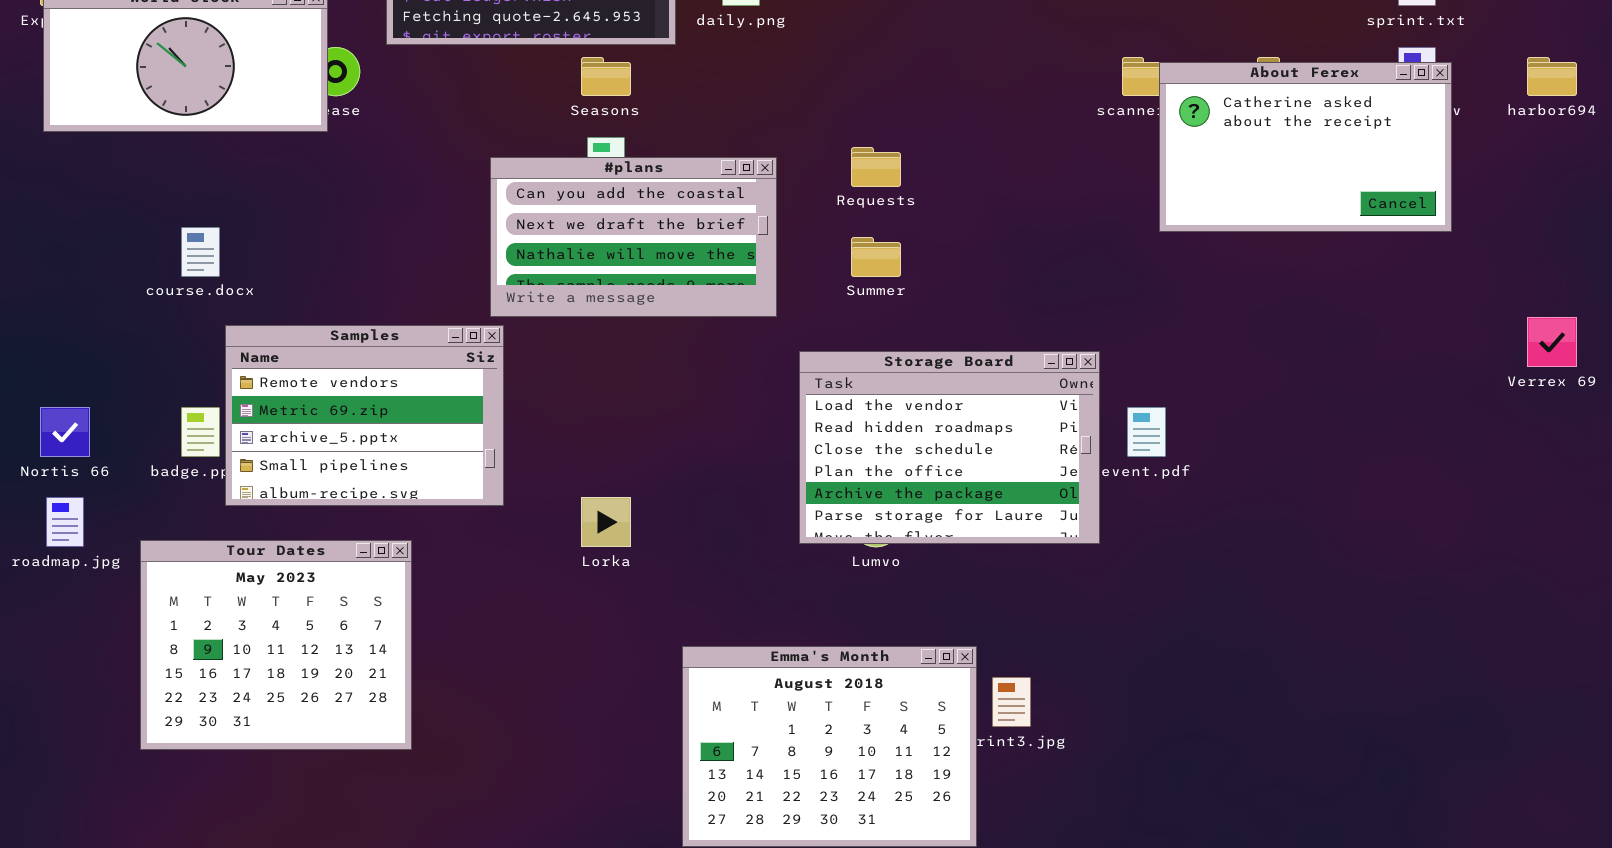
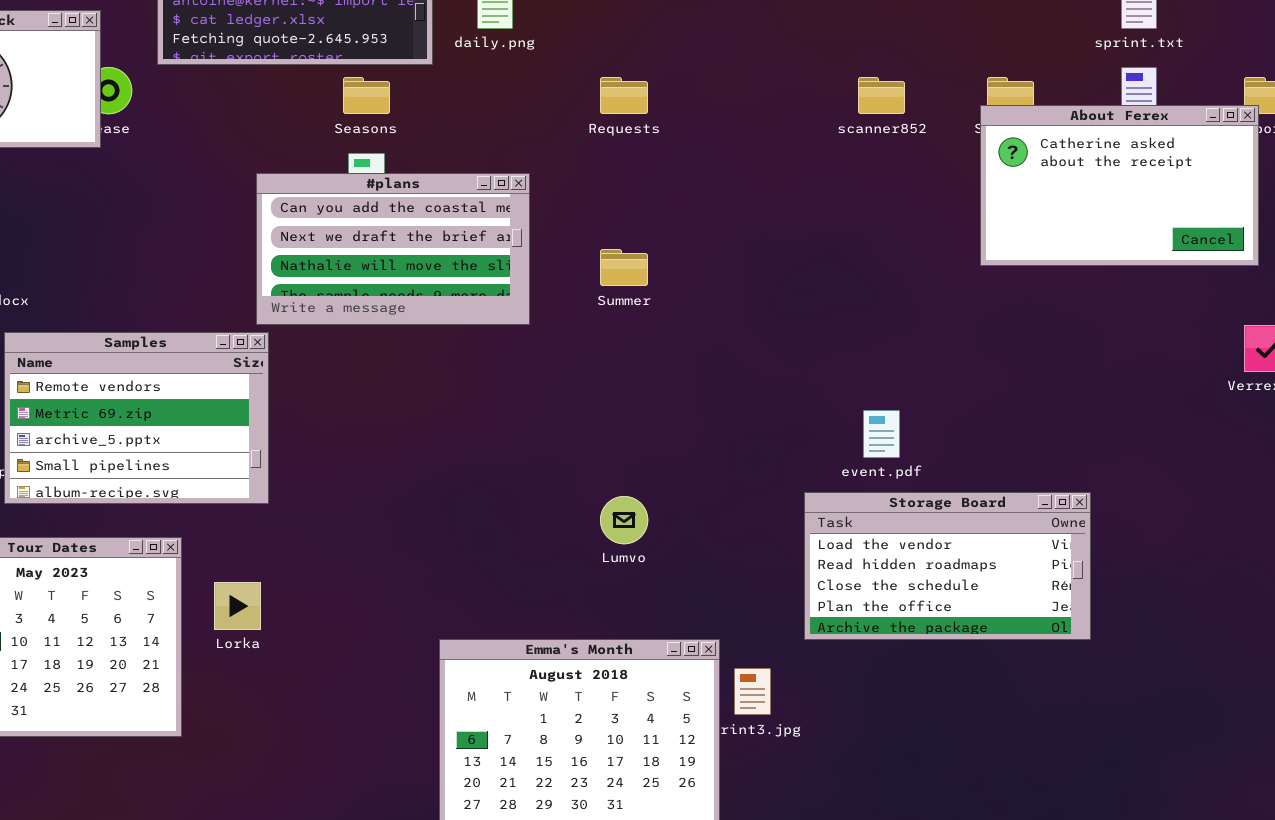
About Ferex: [1159,62,1452,232] -> [980,105,1259,266], moved
Requests: [851,147,901,187] -> [600,77,648,114], moved
Storage Board: [799,351,1100,544] -> [804,492,1091,640], moved, resized
Lorka: [581,497,631,547] -> [214,582,261,630], moved

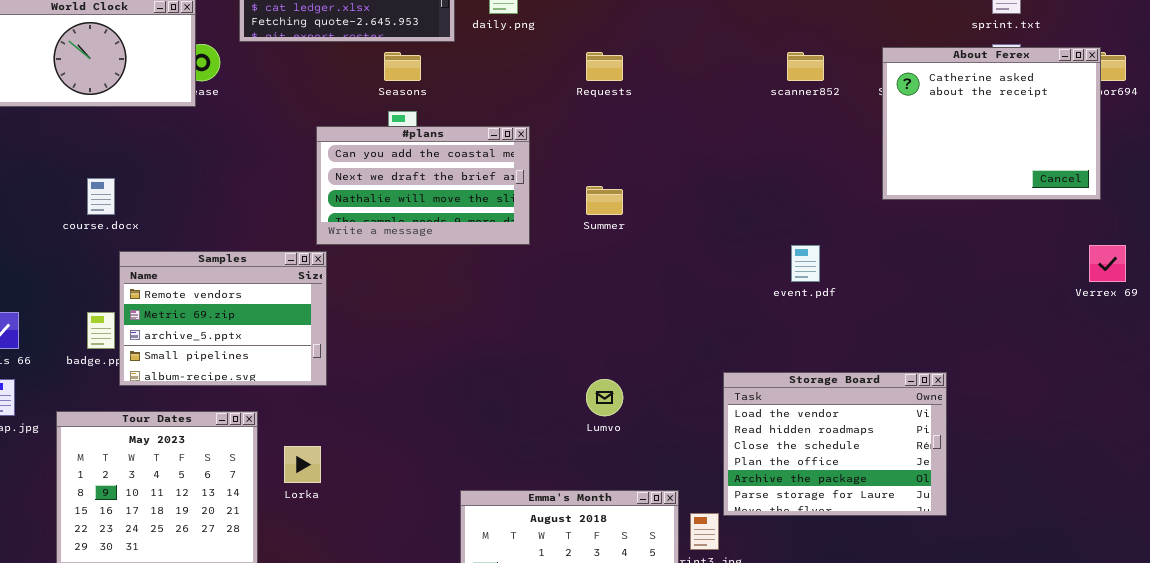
About Ferex: [980,105,1259,266] -> [882,47,1101,200], resized
event.pdf: [863,410,900,458] -> [791,245,820,282], moved
Storage Board: [804,492,1091,640] -> [723,372,947,516], moved, resized

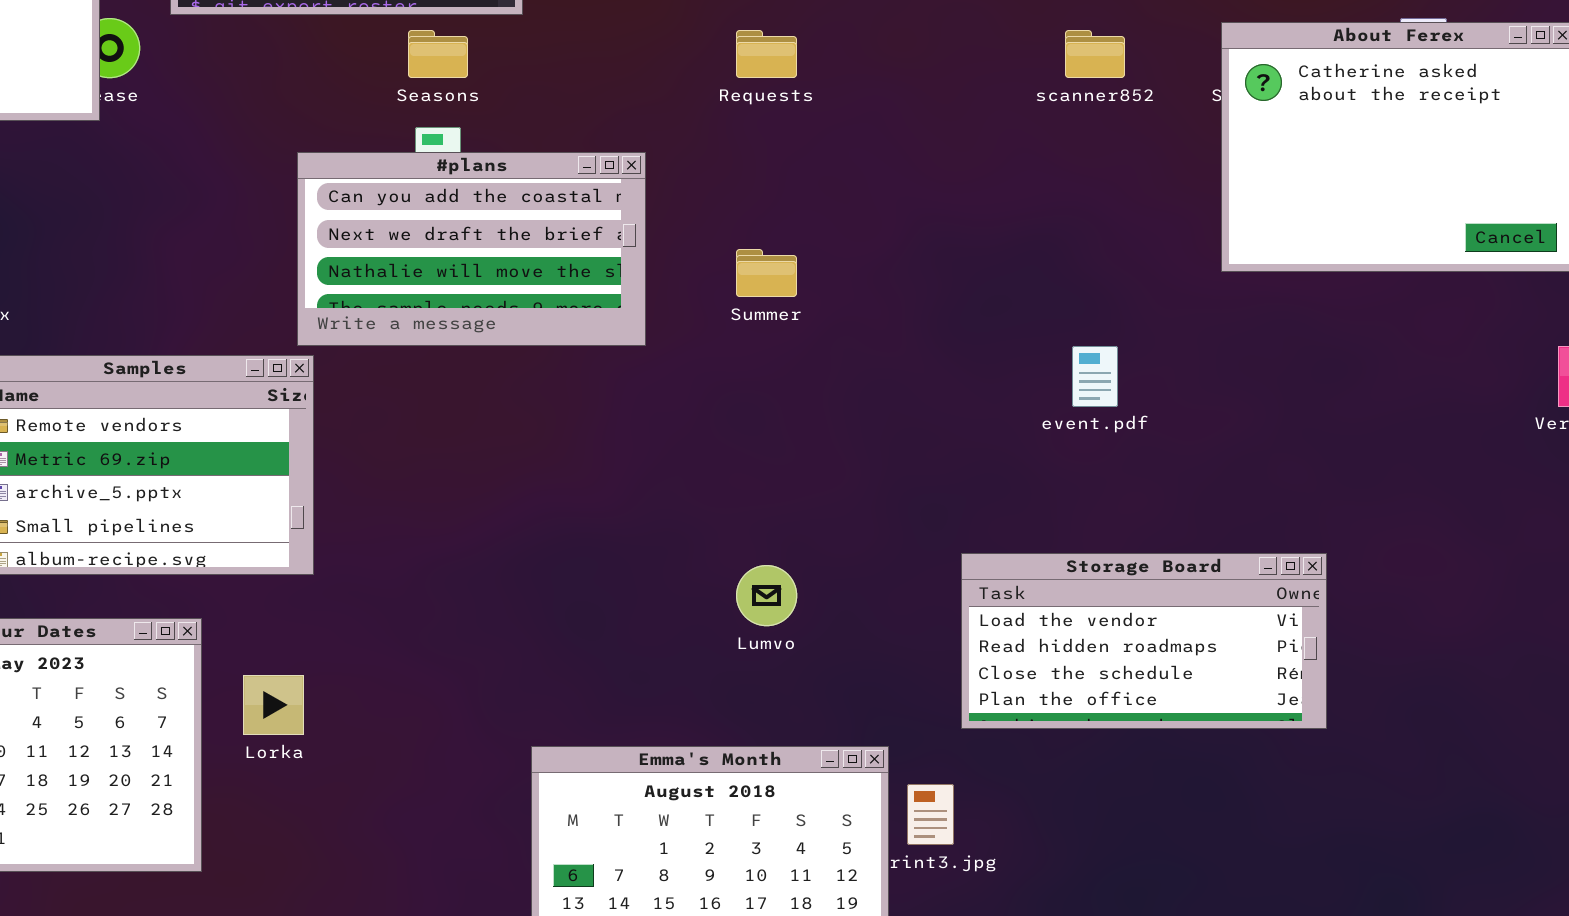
Storage Board: [723,372,947,516] -> [961,553,1327,729], resized

